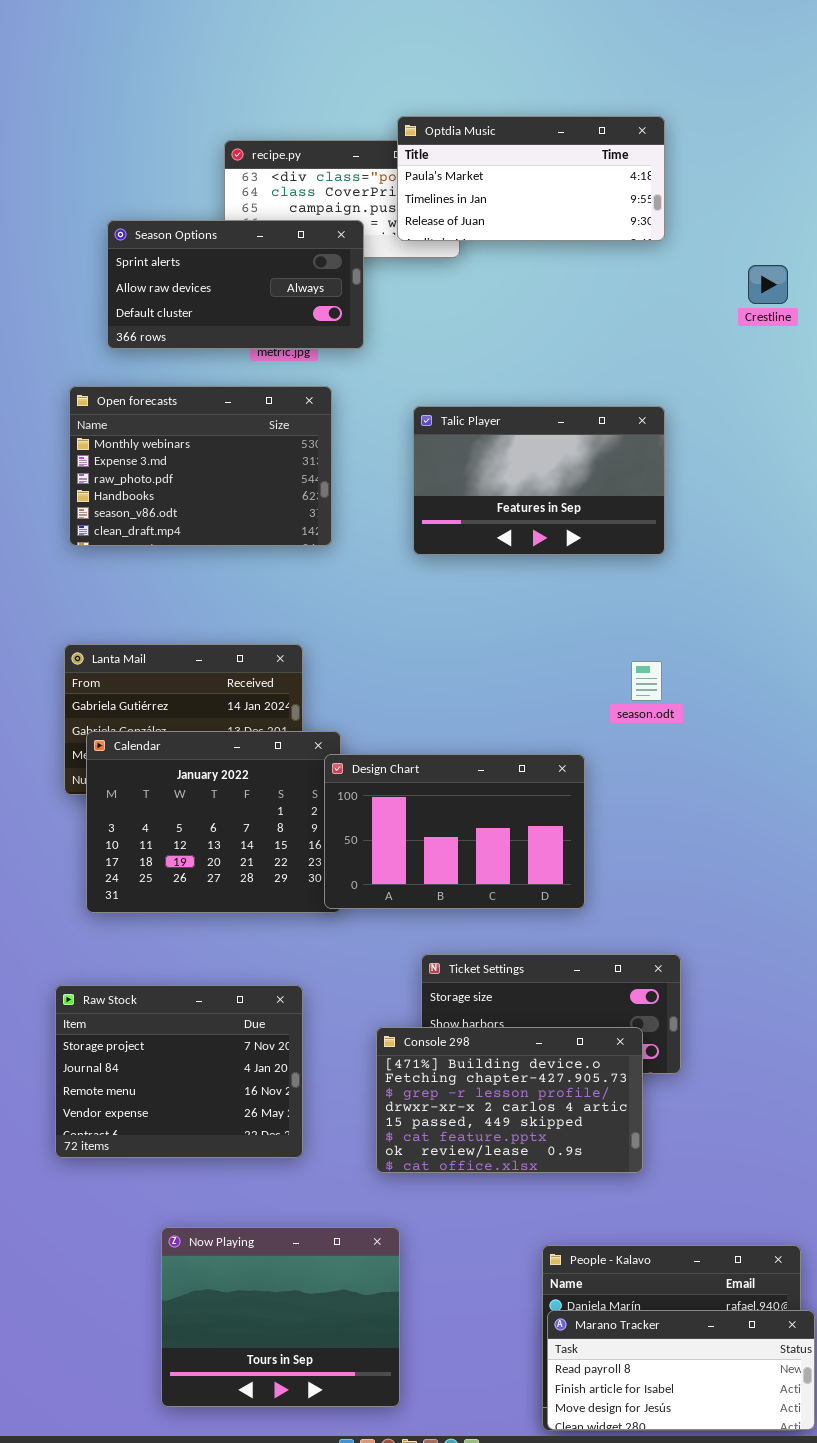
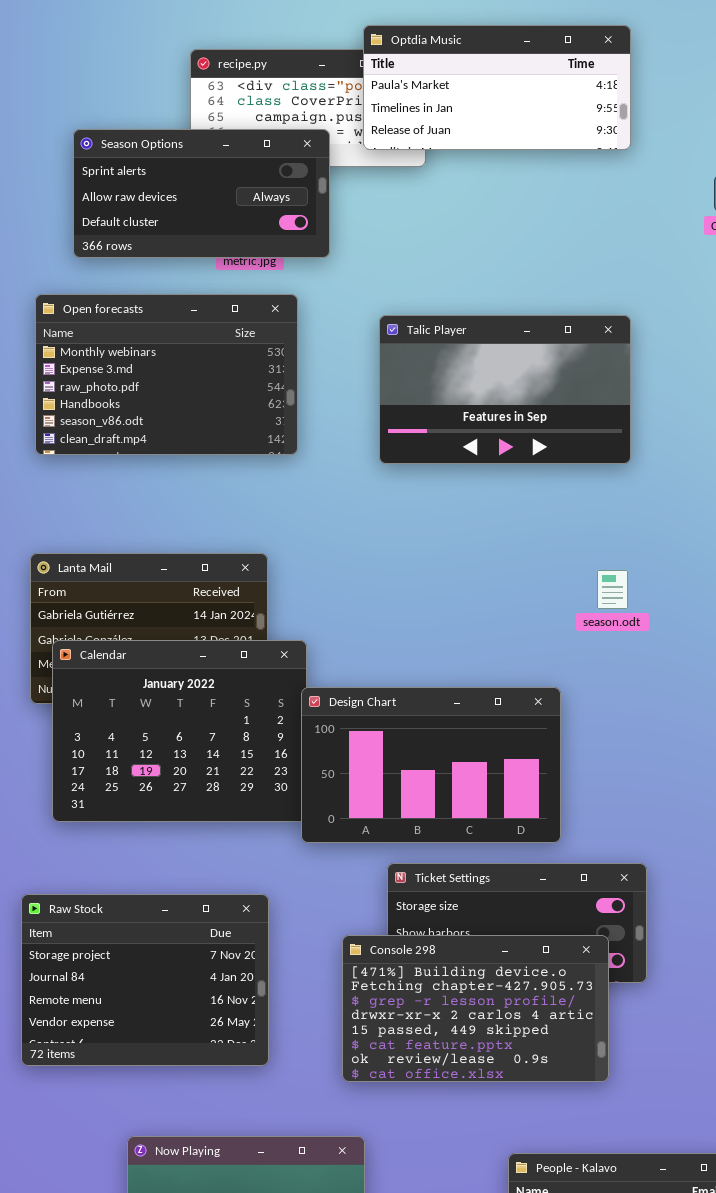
Design Chart: [324,754,585,909] -> [301,687,561,843], moved

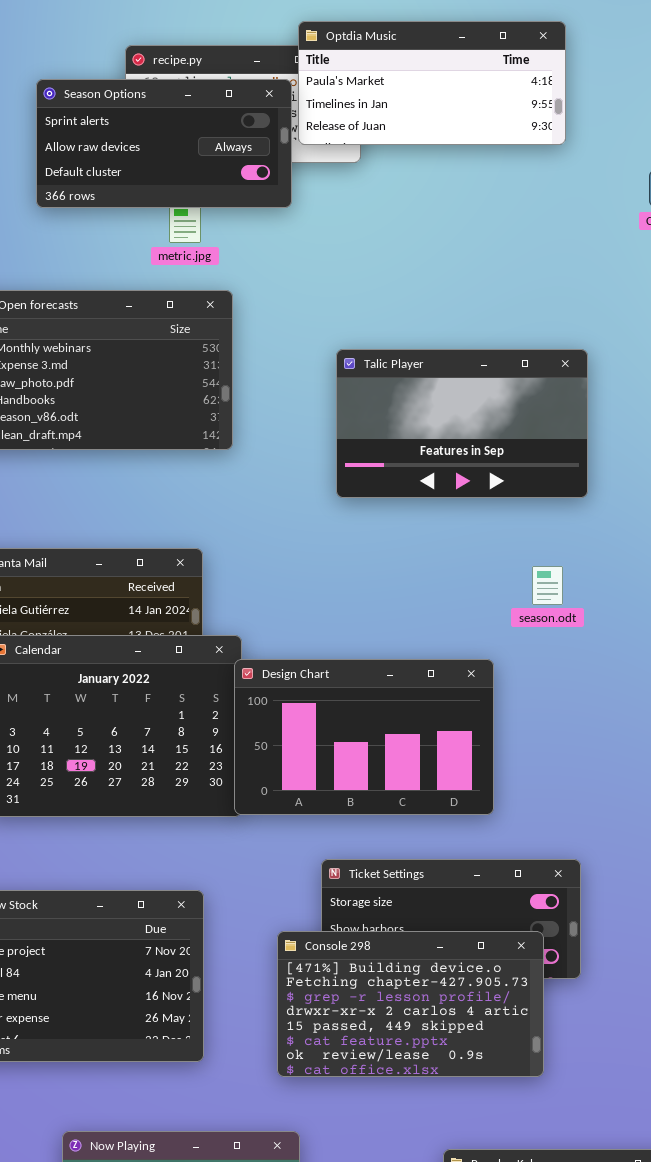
Season Options: [73,129,330,258] -> [36,79,292,208], moved
Talic Player: [379,315,631,464] -> [336,349,588,498], moved
Design Chart: [301,687,561,843] -> [234,659,494,815], moved

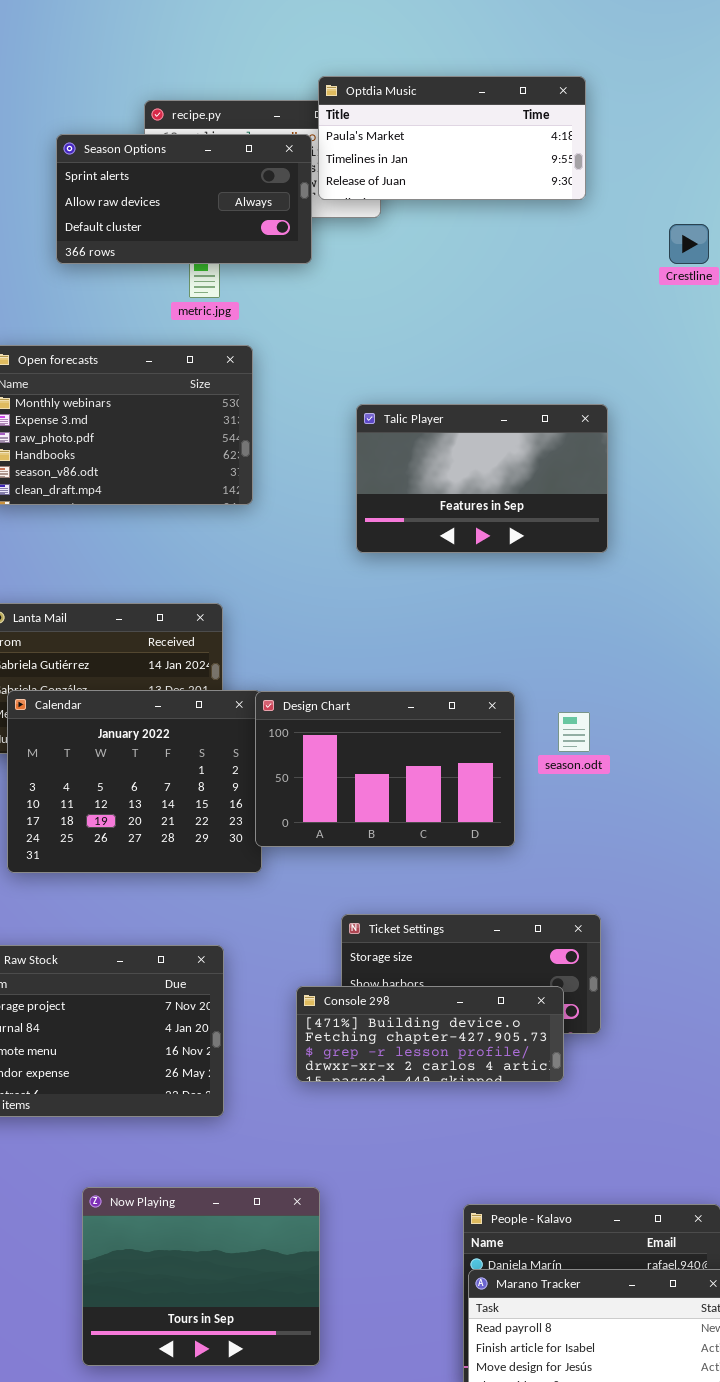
season.odt: [532,566,563,605] -> [558,712,590,752], moved
Design Chart: [234,659,494,815] -> [255,691,515,847], moved
Console 298: [277,931,544,1077] -> [296,986,564,1082], resized

